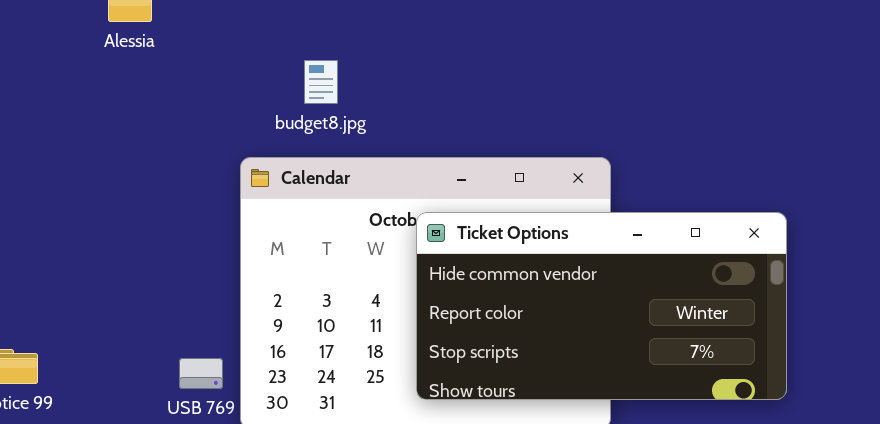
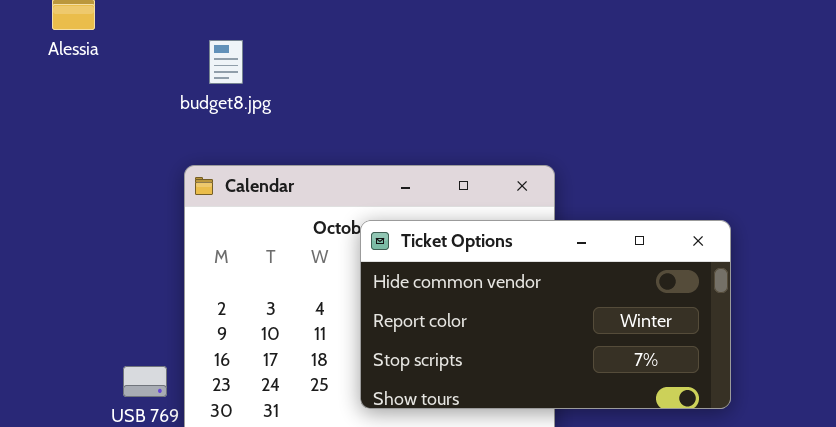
budget8.jpg: [304,60,338,104] -> [209,40,243,84], moved

